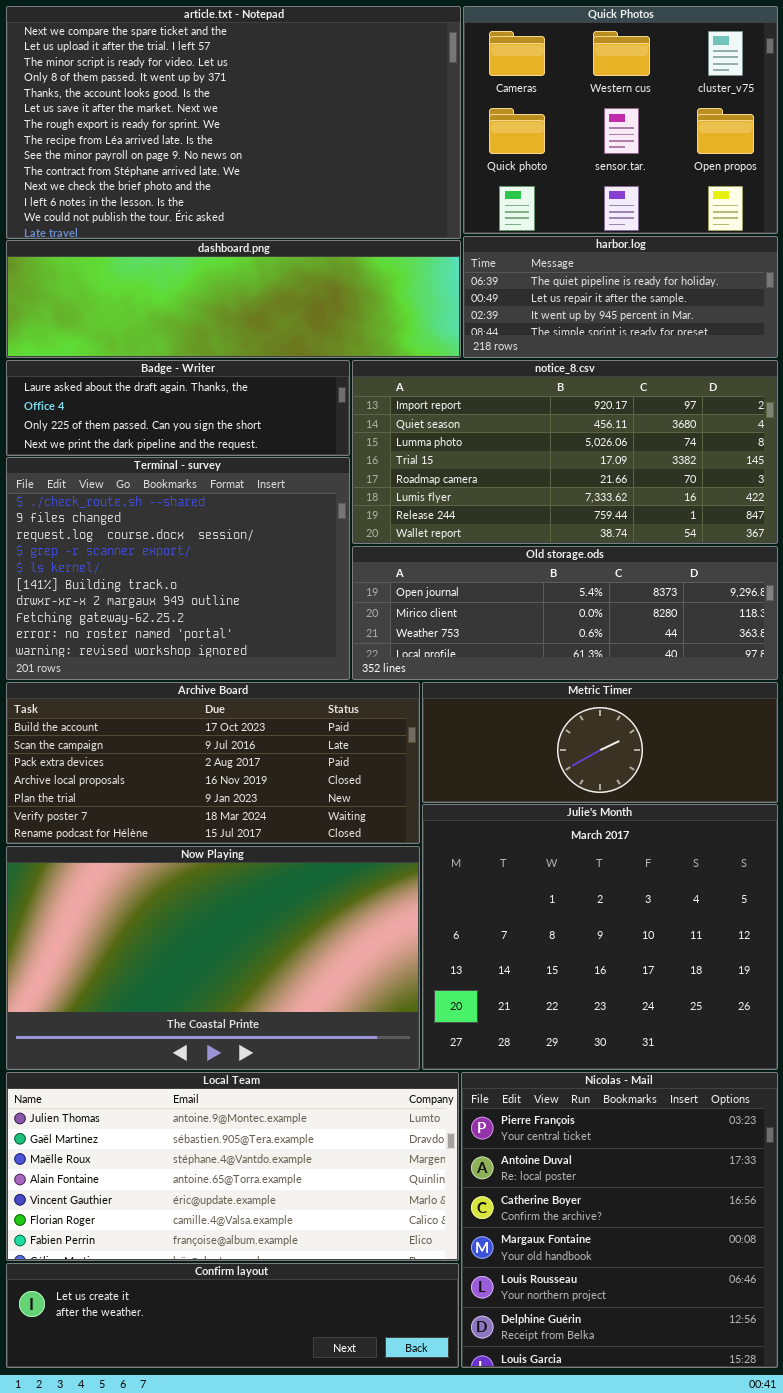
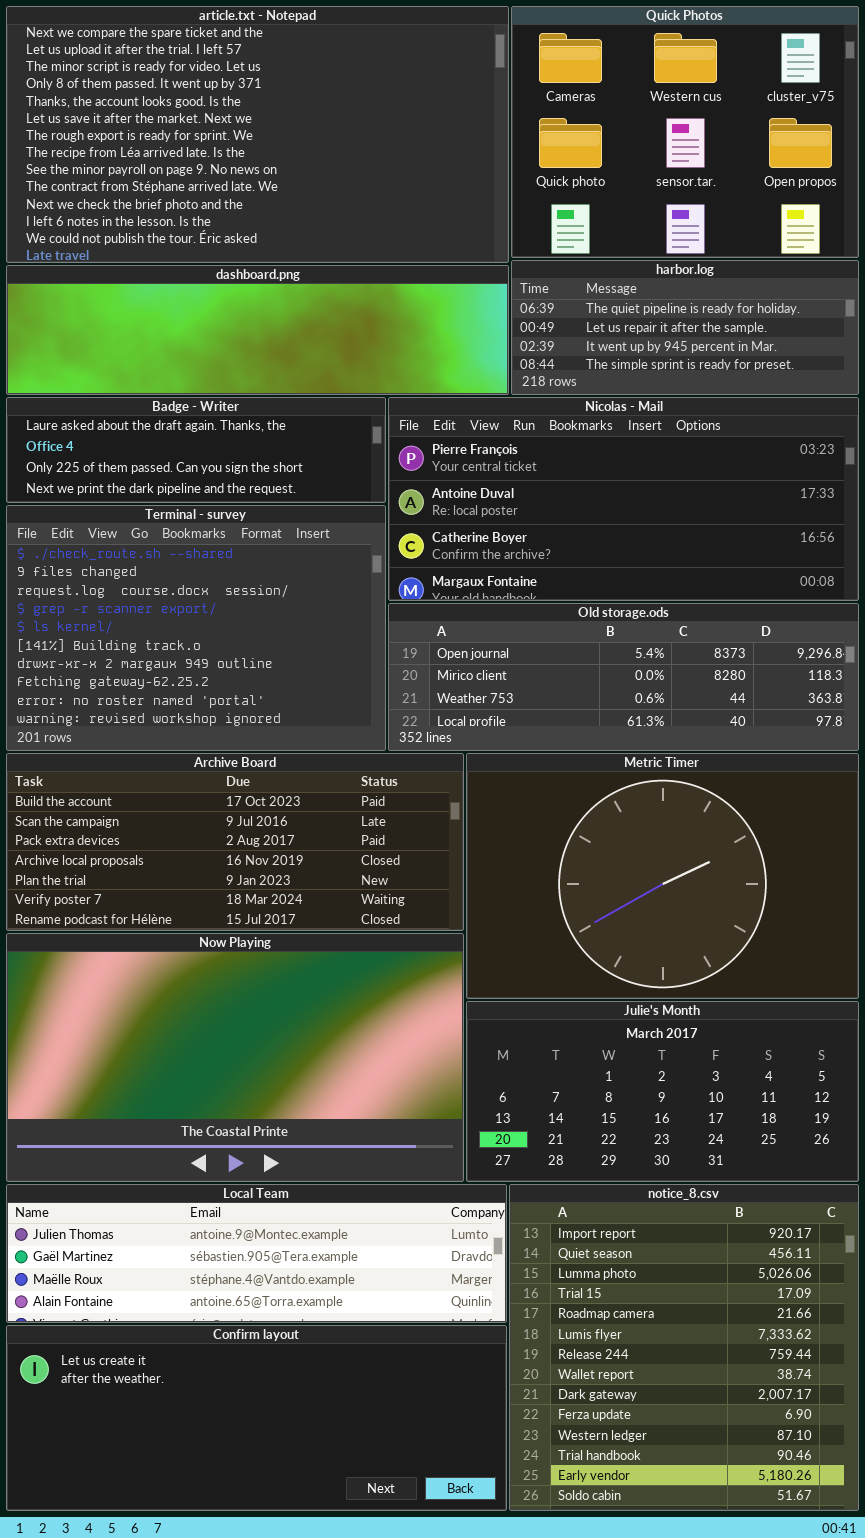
notice_8.csv: [352,360,778,544] -> [509,1184,859,1511], moved, resized
Metric Timer: [422,682,778,803] -> [466,753,859,999], resized
Julie's Month: [422,804,778,1070] -> [466,1001,859,1182], resized
Local Team: [6,1072,459,1261] -> [6,1184,507,1323], resized
Nicolas - Mail: [461,1072,778,1368] -> [388,397,859,601], moved, resized
Confirm layout: [6,1263,459,1368] -> [6,1325,507,1511], resized

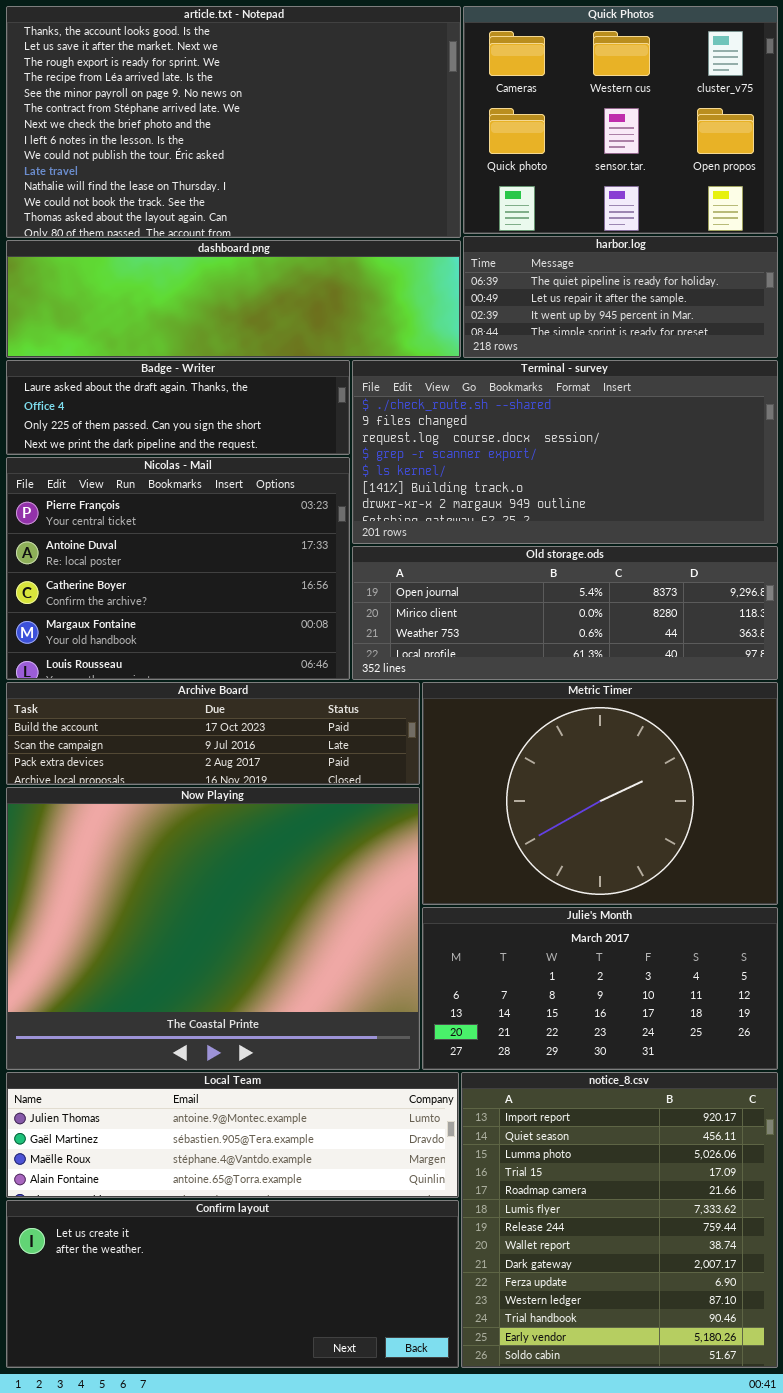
article.txt - Notepad: [6,6,509,263] -> [6,6,461,238], scrolled down 4 rows
Nicolas - Mail: [388,397,859,601] -> [6,457,350,680], moved, resized
Terminal - survey: [6,505,386,751] -> [352,360,778,544], moved, resized
Archive Board: [6,753,464,931] -> [6,682,420,785], resized
Now Playing: [6,933,464,1182] -> [6,787,420,1070], resized

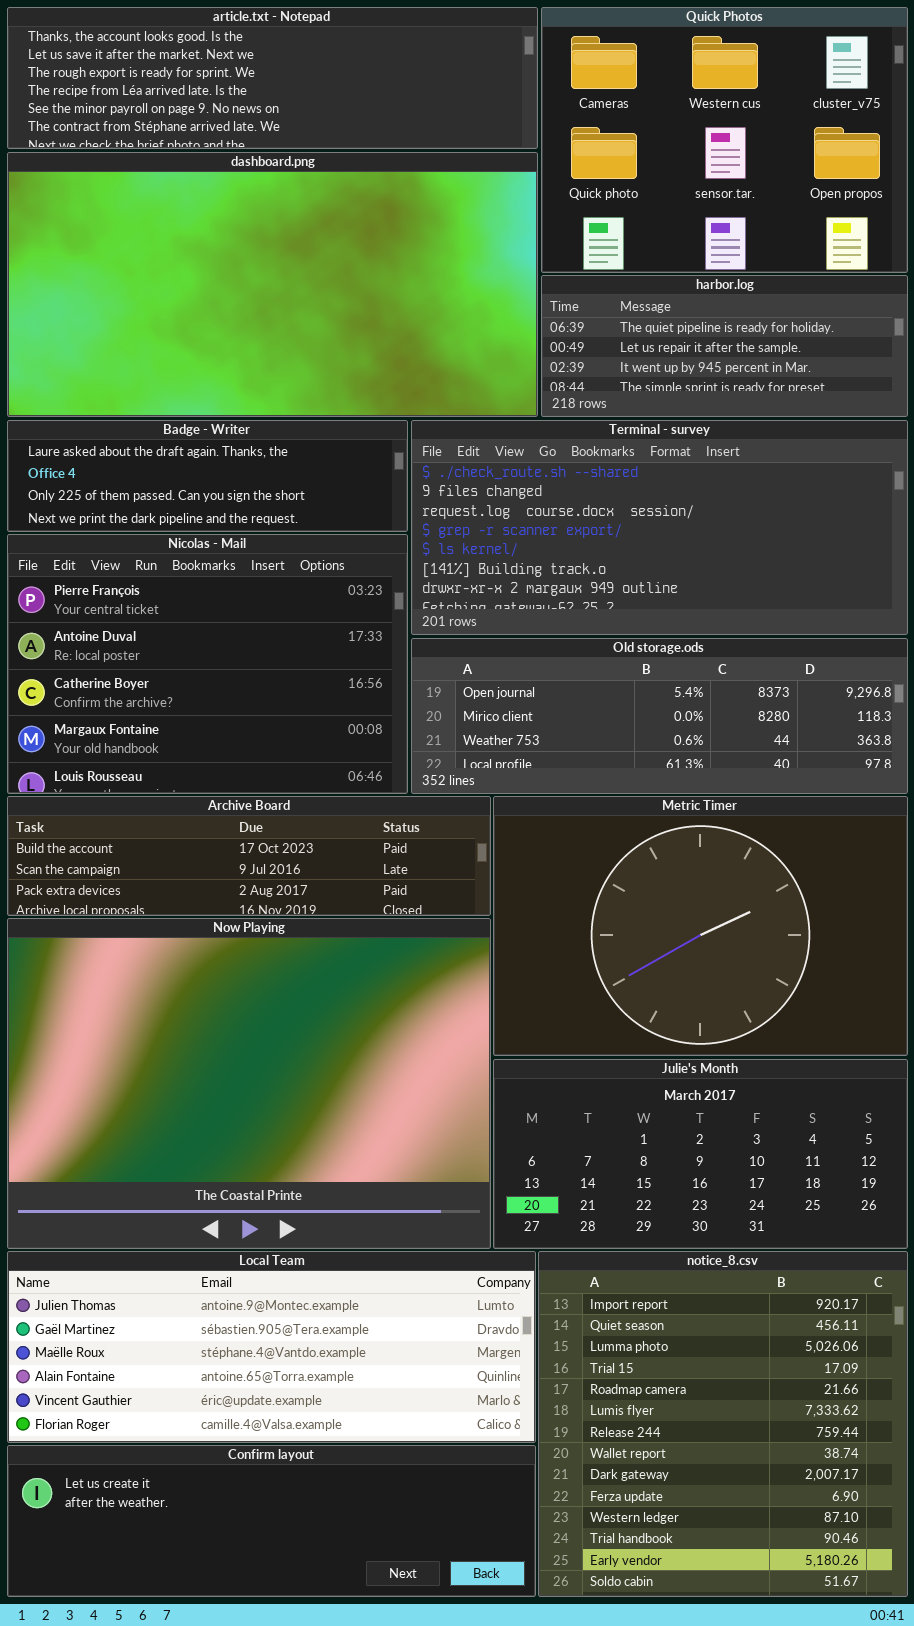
article.txt - Notepad: [6,6,461,238] -> [7,7,538,149], resized
dashboard.png: [6,240,461,358] -> [7,152,538,417], resized
Local Team: [6,1072,459,1198] -> [7,1251,536,1443], resized
Confirm layout: [6,1200,459,1368] -> [7,1445,536,1597], resized

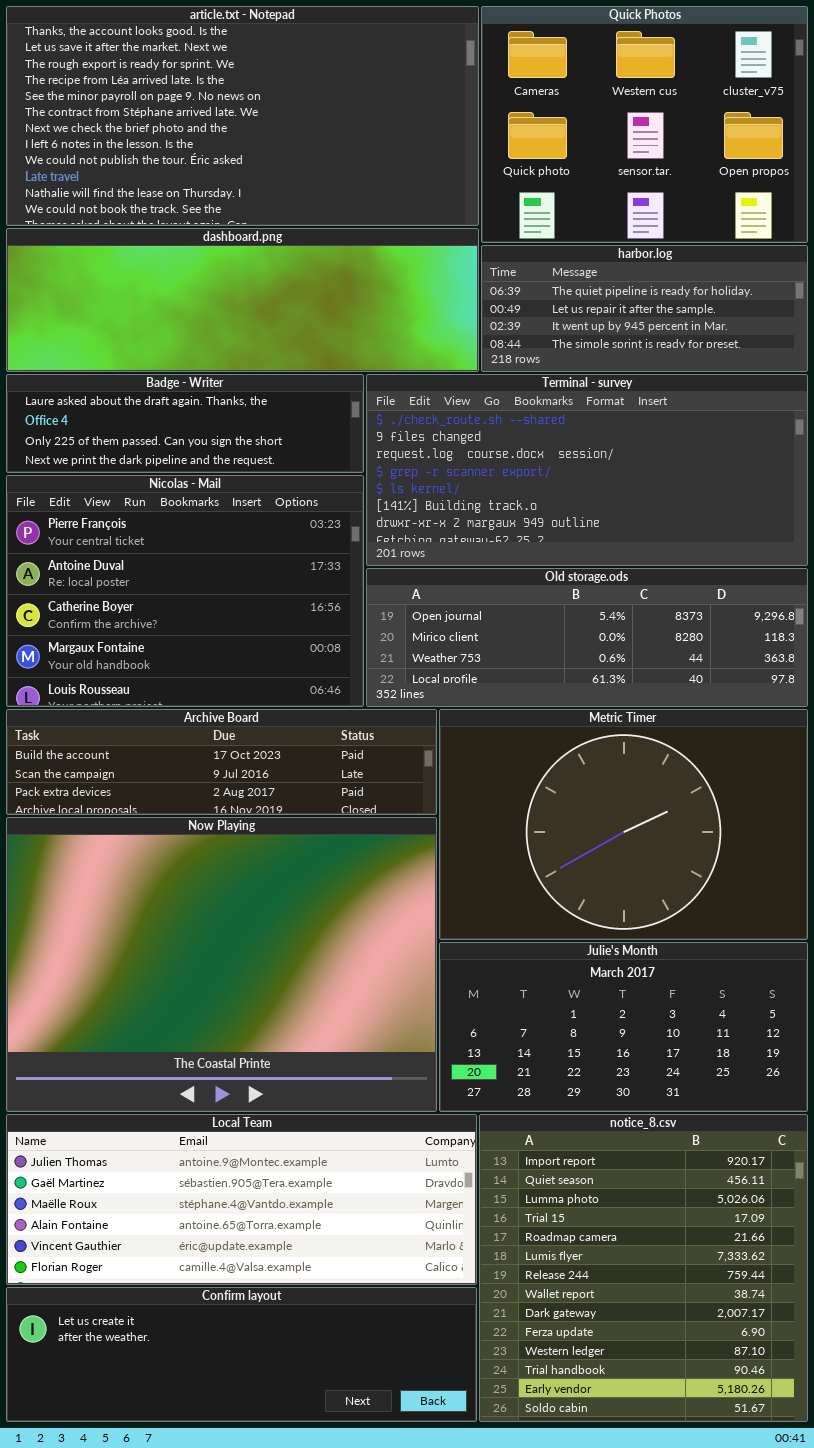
article.txt - Notepad: [7,7,538,149] -> [6,6,479,226], resized
dashboard.png: [7,152,538,417] -> [6,228,479,372], resized

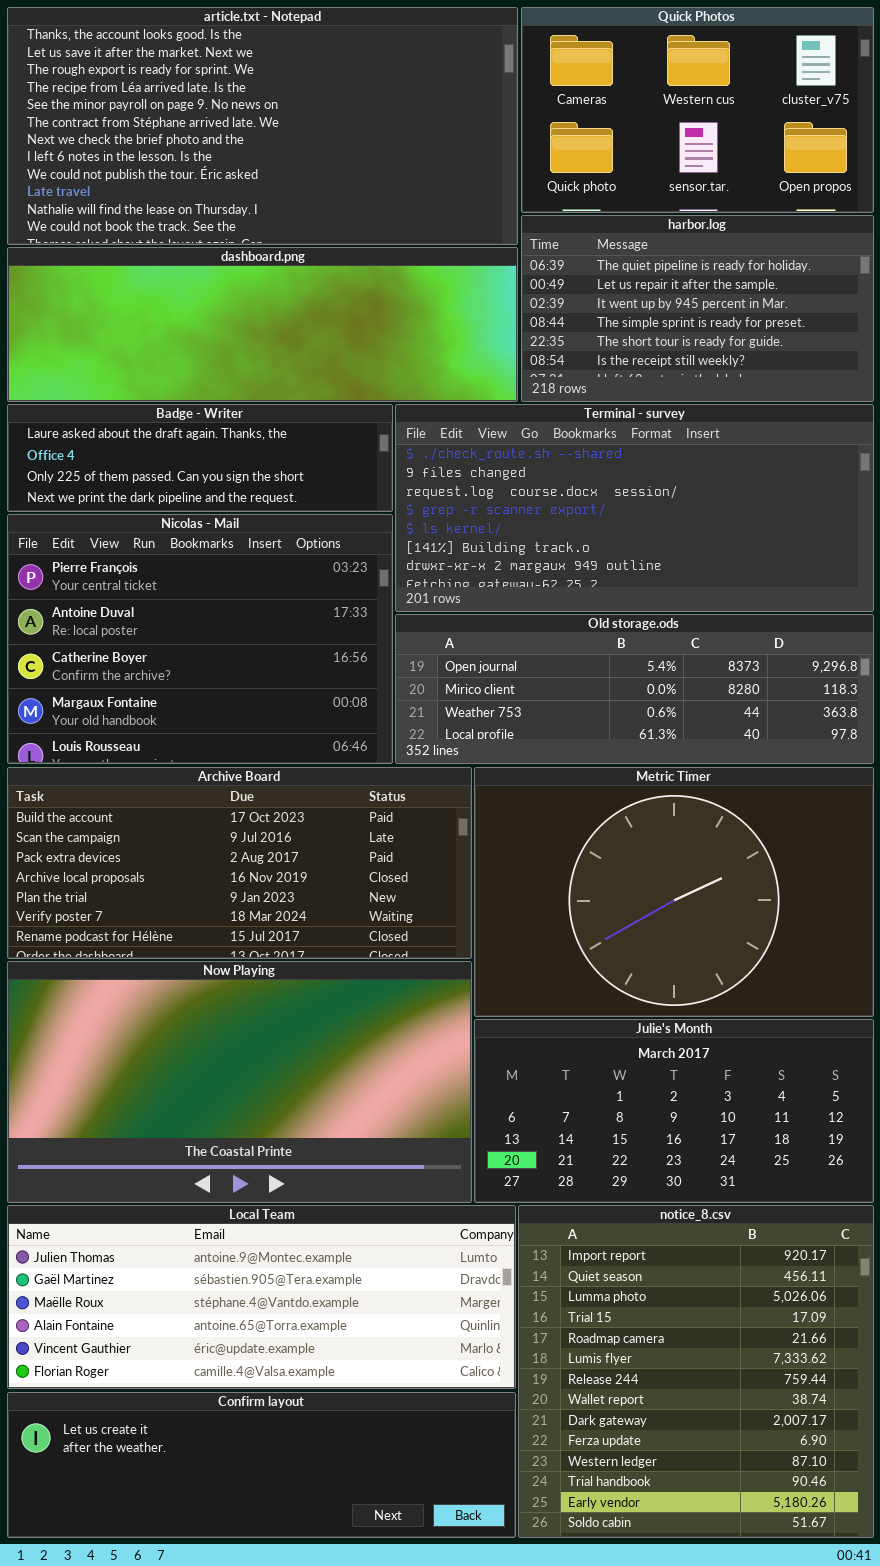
Quick Photos: [481,6,808,243] -> [521,7,874,213], resized
harbor.log: [481,245,808,372] -> [521,215,874,402], resized
Archive Board: [6,709,437,815] -> [7,767,472,959], resized
Now Playing: [6,817,437,1112] -> [7,961,472,1203], resized

